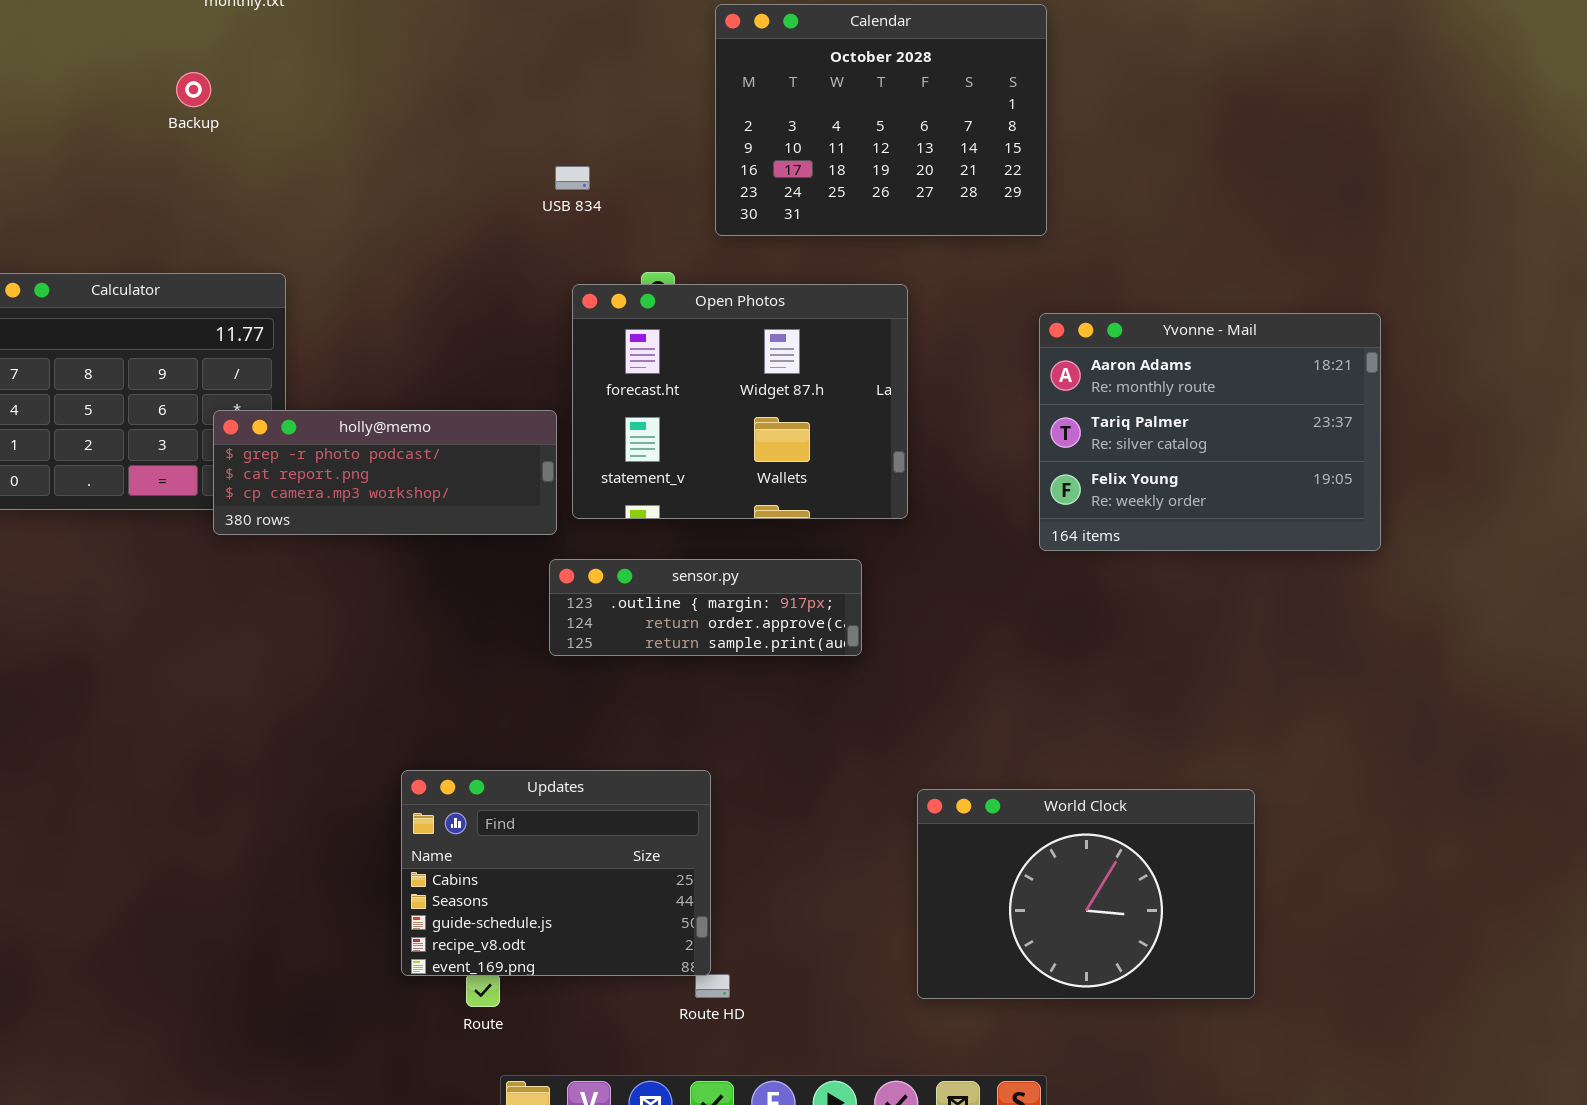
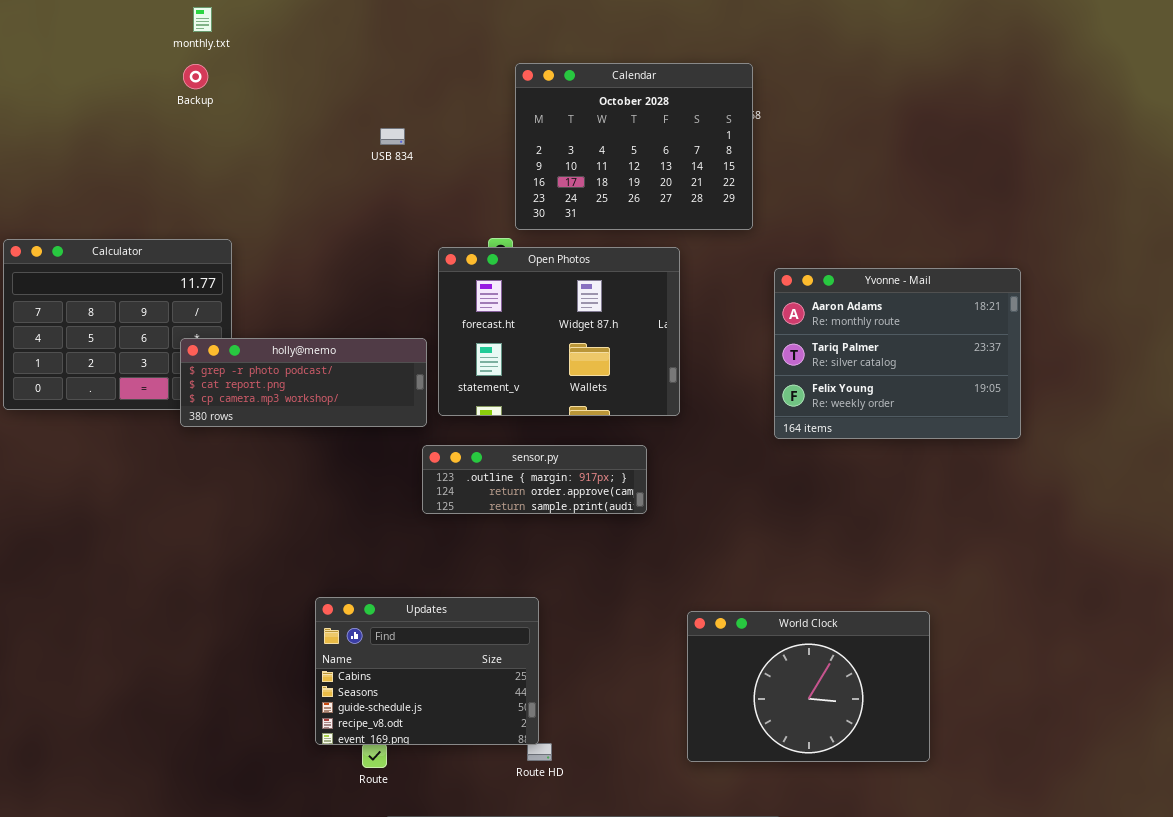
Calendar: [715,4,1047,236] -> [515,63,753,230], moved
Backup: [176,72,211,107] -> [183,64,208,89], moved
USB 834: [555,166,590,190] -> [380,128,405,145], moved

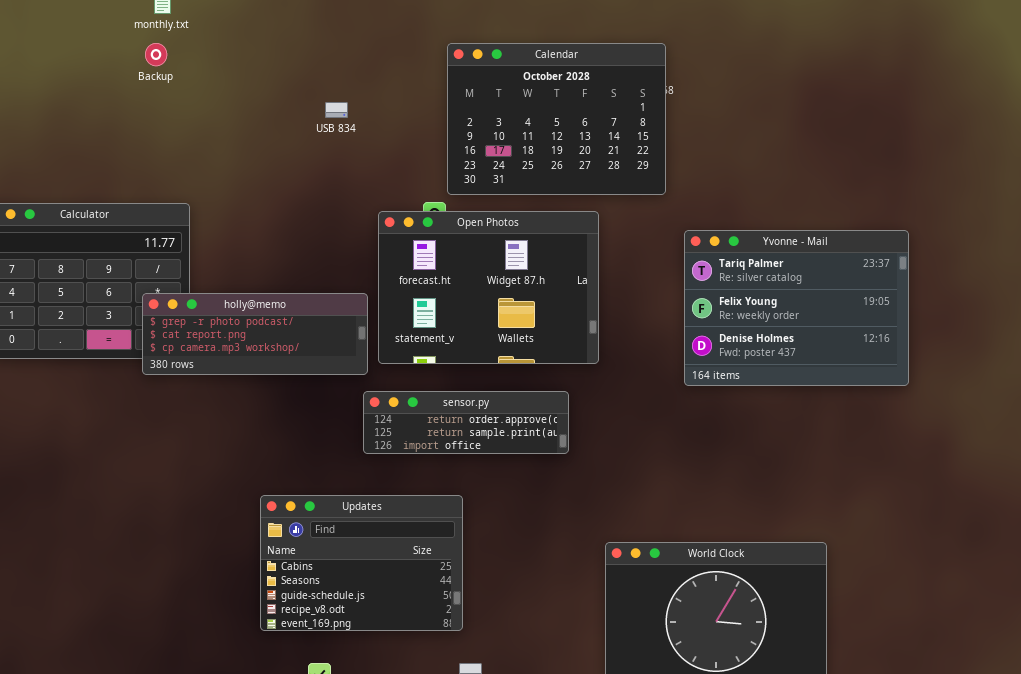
Yvonne - Mail: [774,268,1021,439] -> [684,230,909,386], scrolled down 1 row
sensor.py: [422,445,647,514] -> [363,391,569,454], scrolled down 1 row
Updates: [315,597,539,745] -> [260,495,463,631], moved

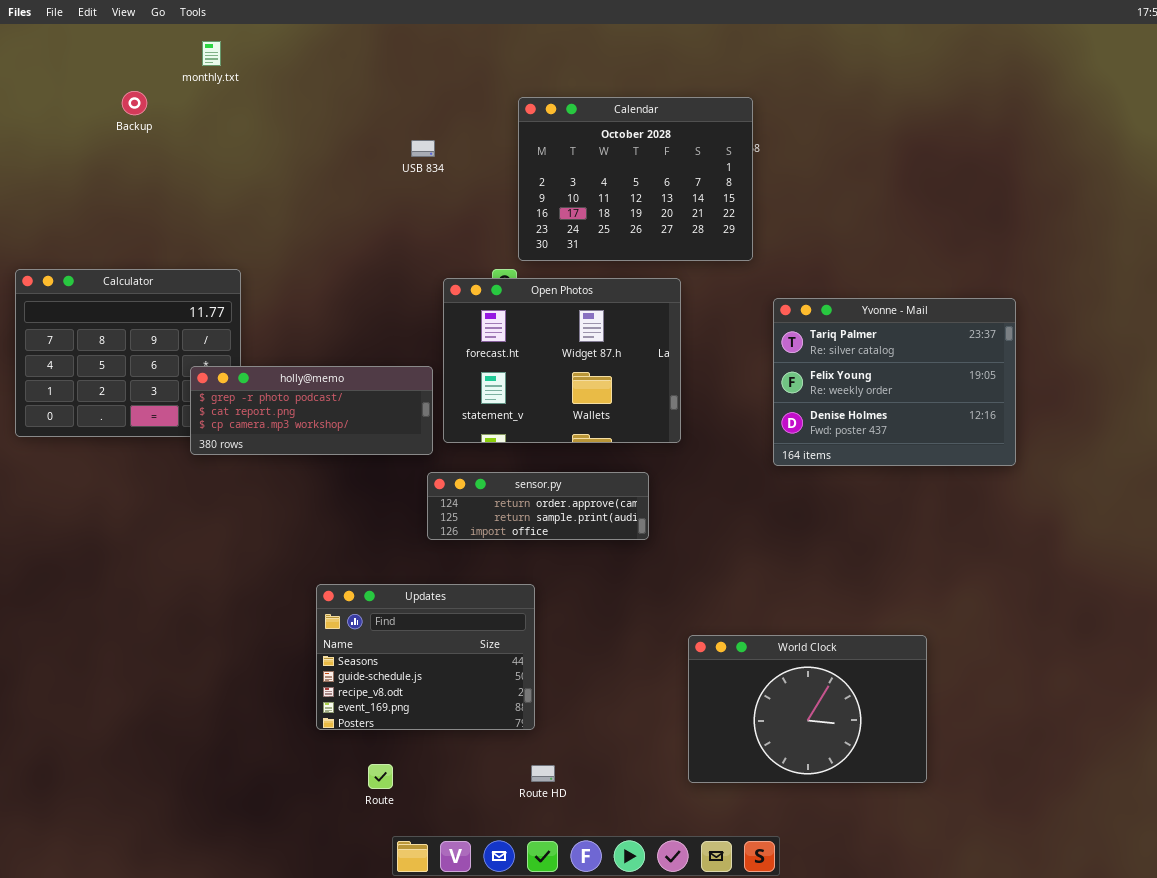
Backup: [145,43,167,66] -> [122,91,147,115], moved
USB 834: [325,102,348,118] -> [411,140,435,157], moved
Updates: [260,495,463,631] -> [316,584,535,730], scrolled down 1 row

